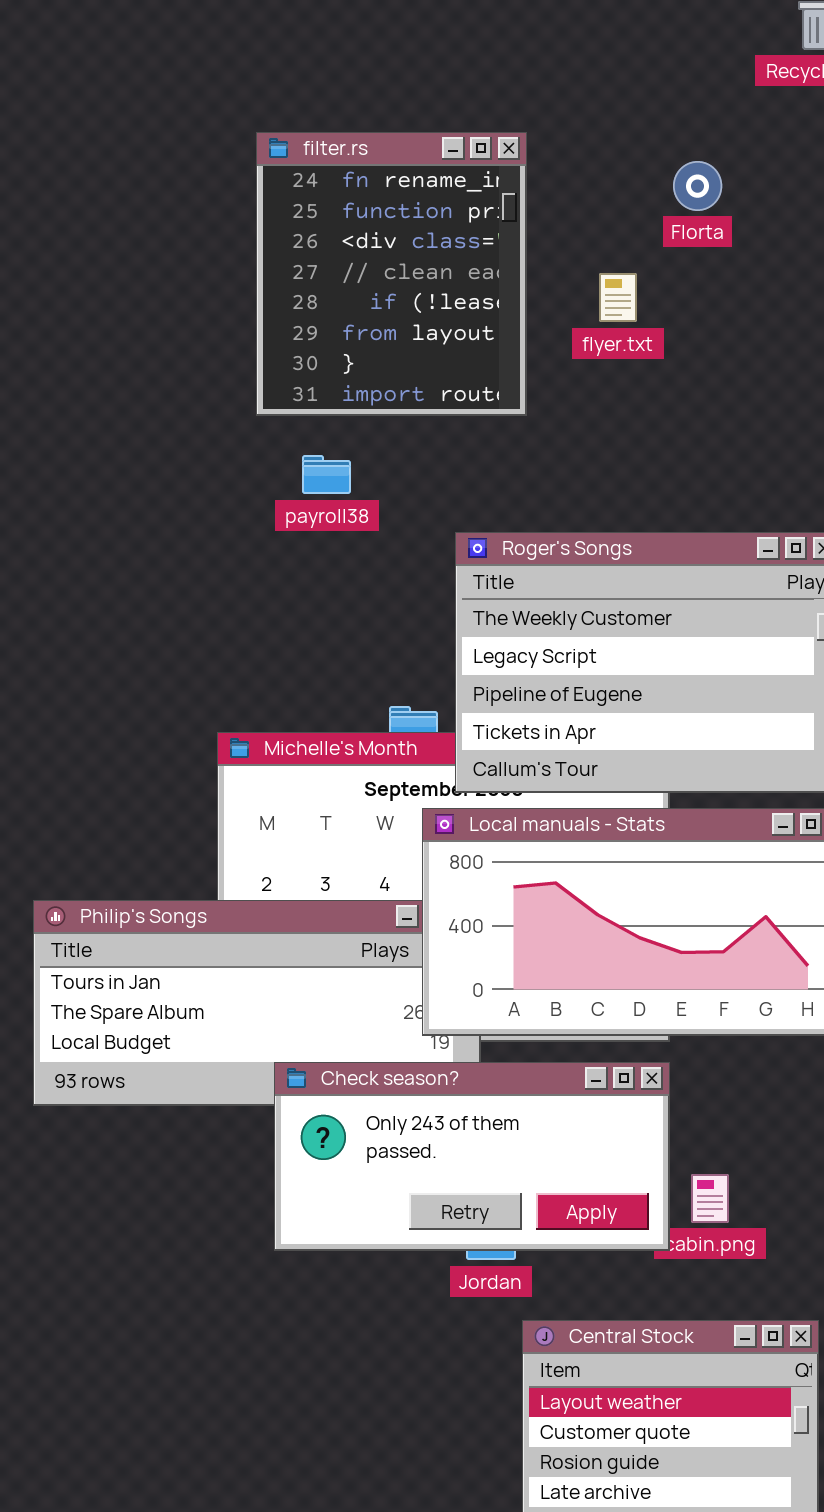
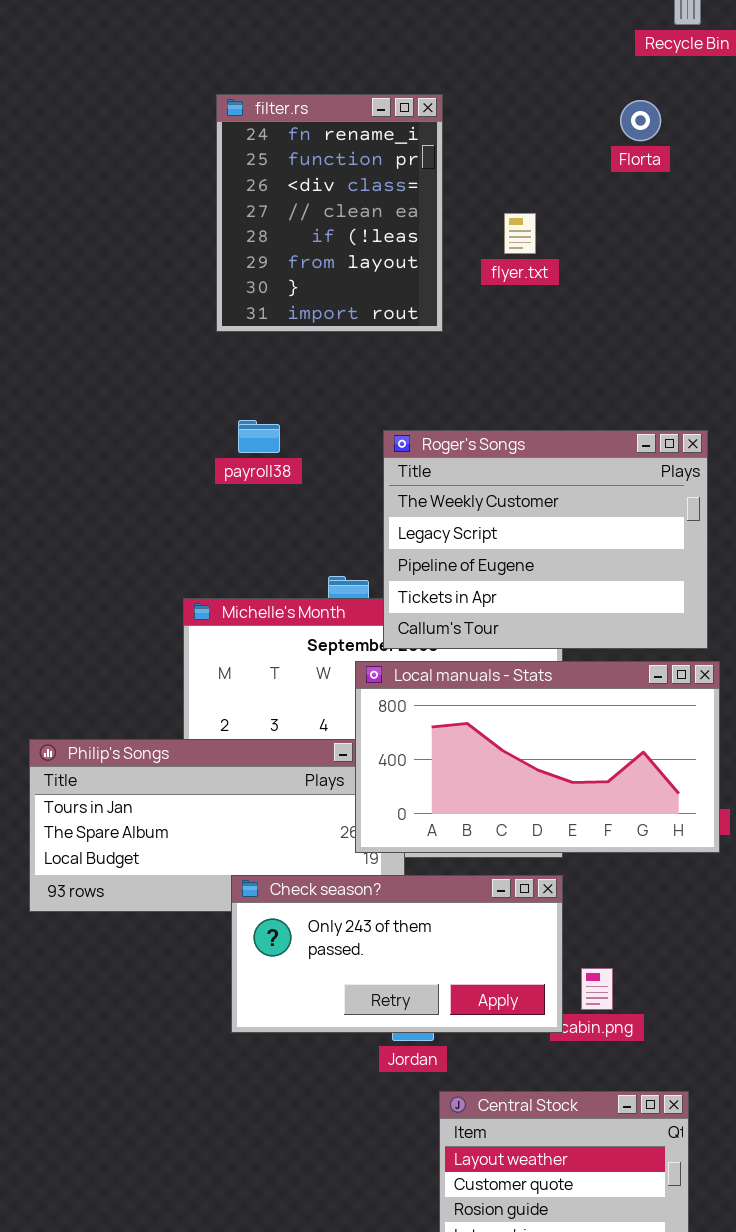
Florta: [673,161,722,211] -> [620,100,661,141], moved
payroll38: [302,455,351,494] -> [238,420,280,453], moved

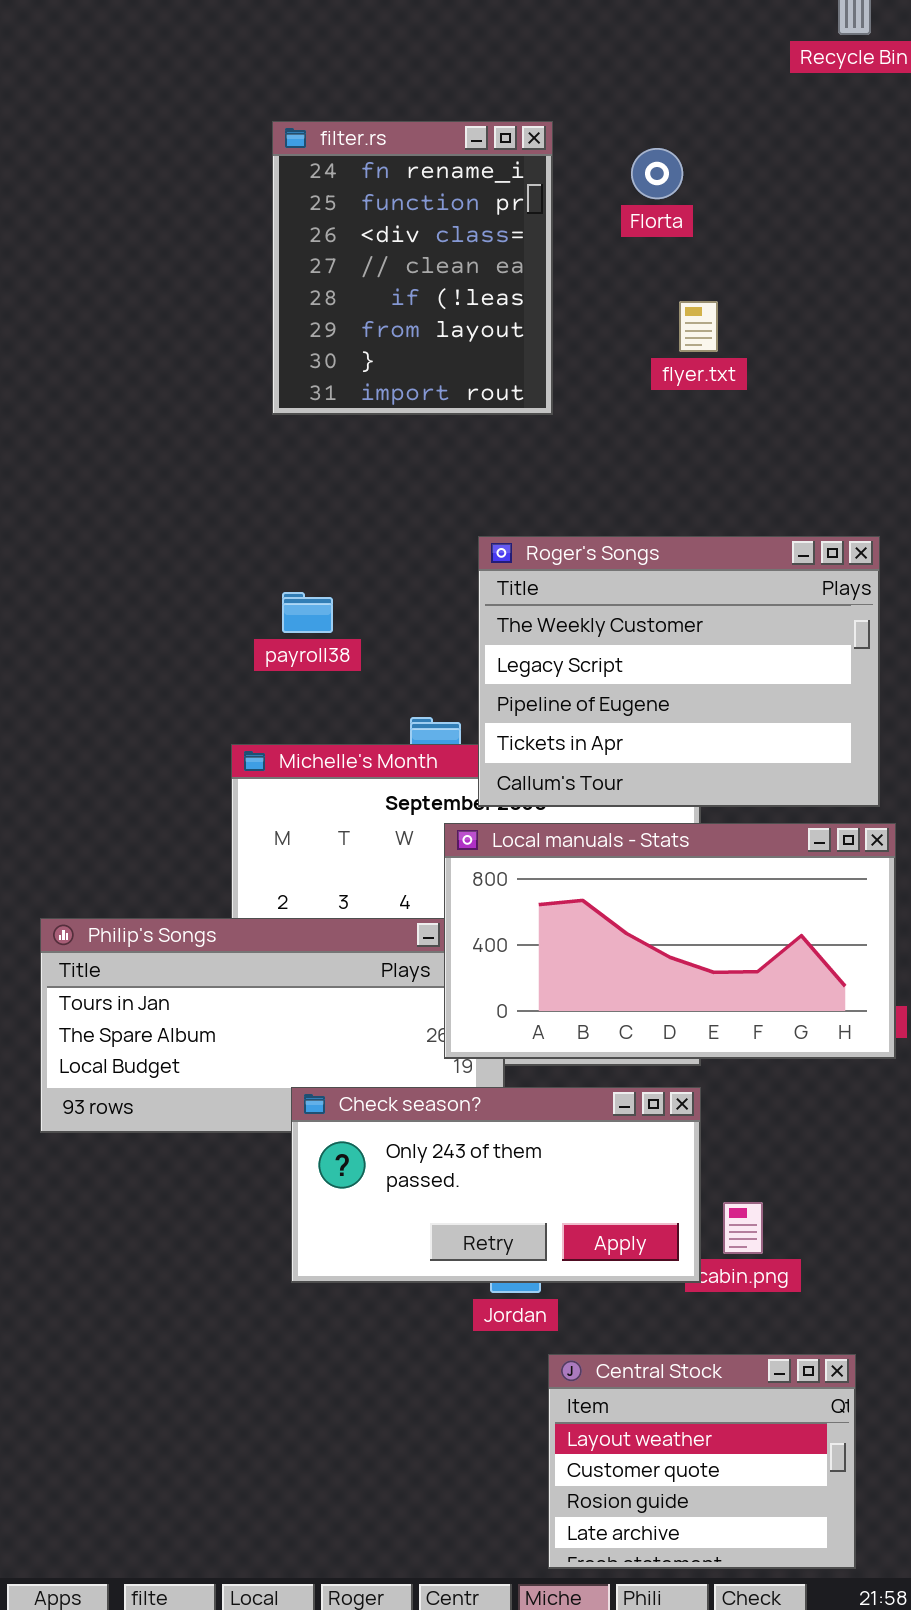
Florta: [620,100,661,141] -> [631,148,683,199], moved
flyer.txt: [504,213,536,254] -> [679,301,718,352], moved
payroll38: [238,420,280,453] -> [282,592,333,633], moved

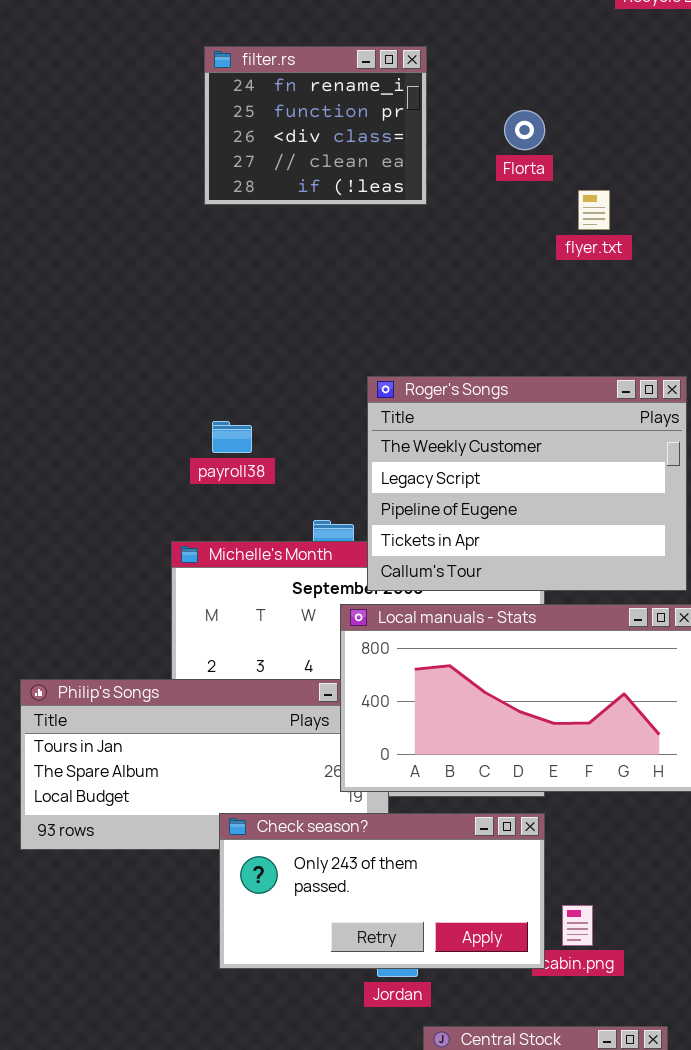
filter.rs: [272,121,553,415] -> [204,46,427,205], resized
Florta: [631,148,683,199] -> [504,110,545,150], moved
flyer.txt: [679,301,718,352] -> [578,190,610,230], moved

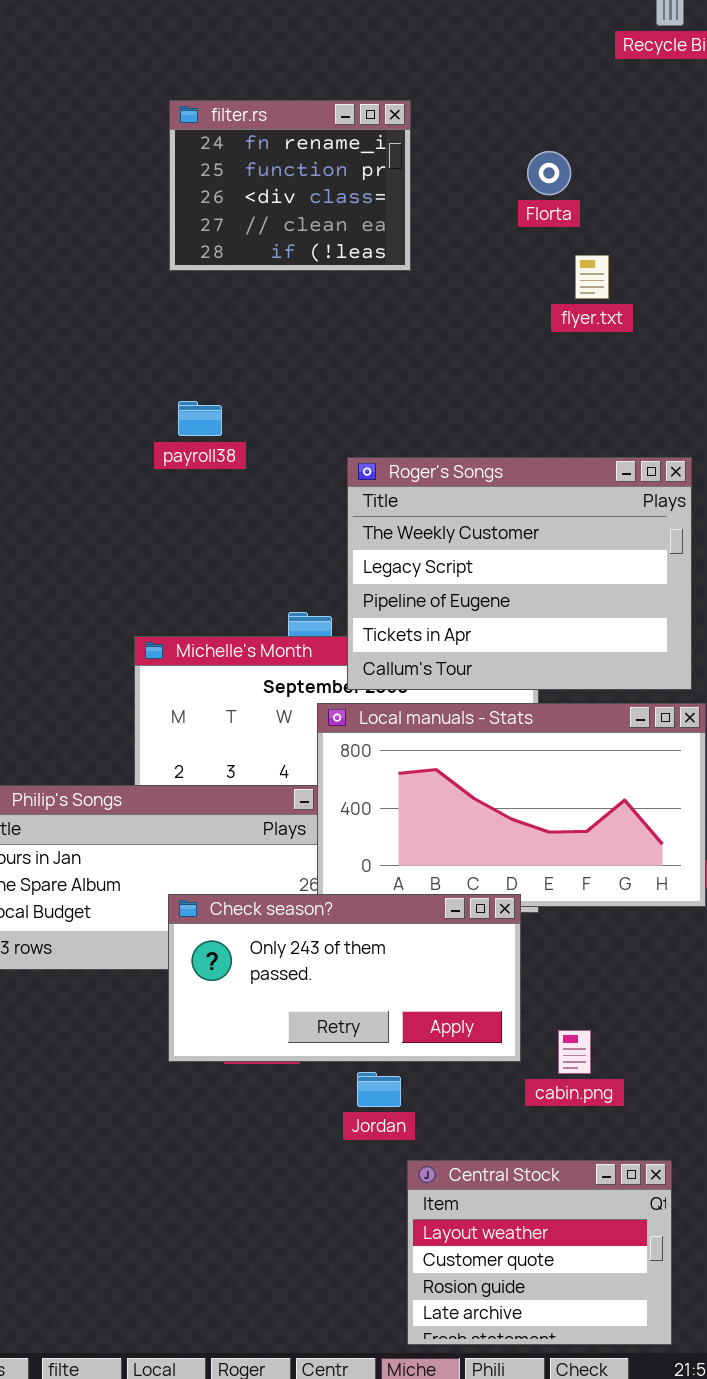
Florta: [504,110,545,150] -> [527,151,571,195], moved
payroll38: [212,421,252,453] -> [178,401,222,436], moved
Check season?: [219,813,545,969] -> [168,894,521,1062], moved

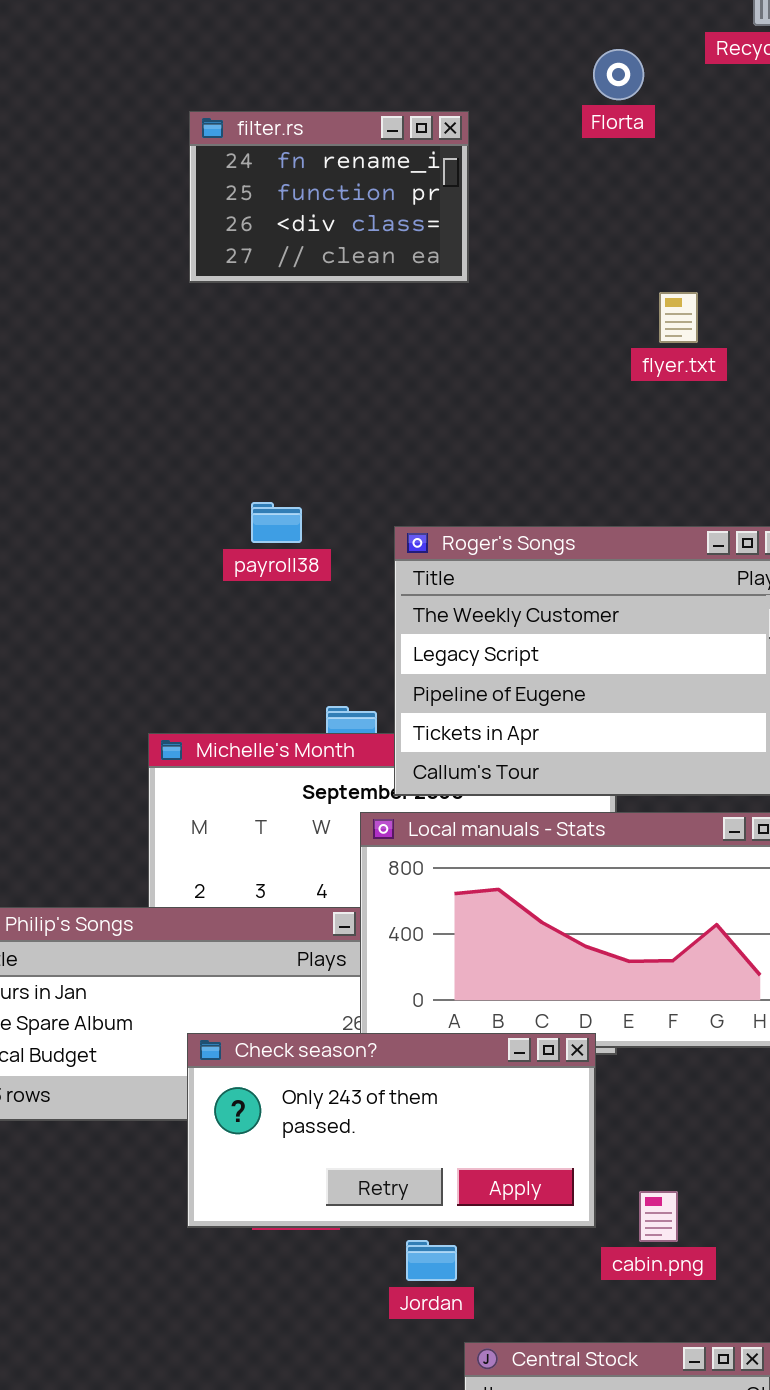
filter.rs: [169,100,411,271] -> [189,111,469,283], resized
Florta: [527,151,571,195] -> [593,49,644,100], moved
payroll38: [178,401,222,436] -> [251,502,302,543], moved

